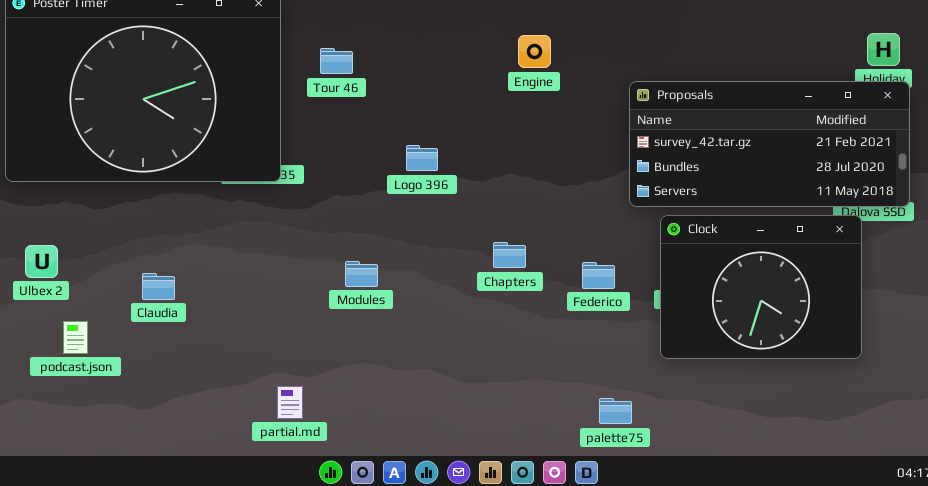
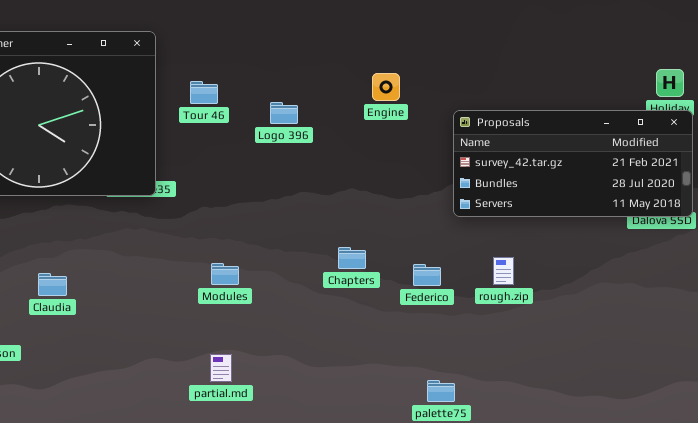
Engine: [518,35,551,68] -> [372,73,400,101], moved
Logo 396: [406,145,438,171] -> [270,102,298,124], moved
Clock: [660,215,862,359] -> none, closed
partial.md: [277,386,303,419] -> [210,354,232,382], moved

